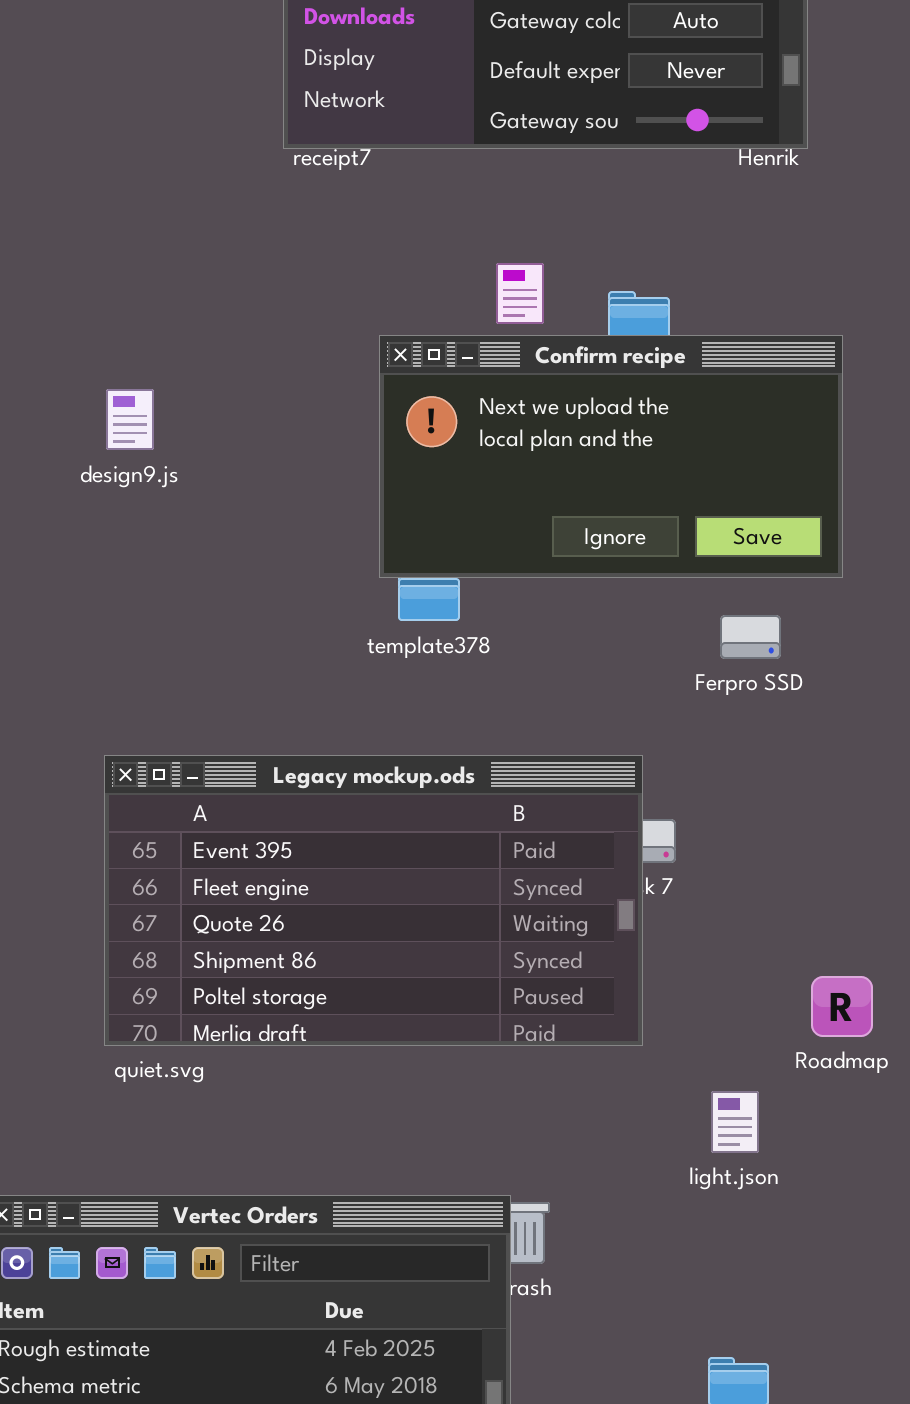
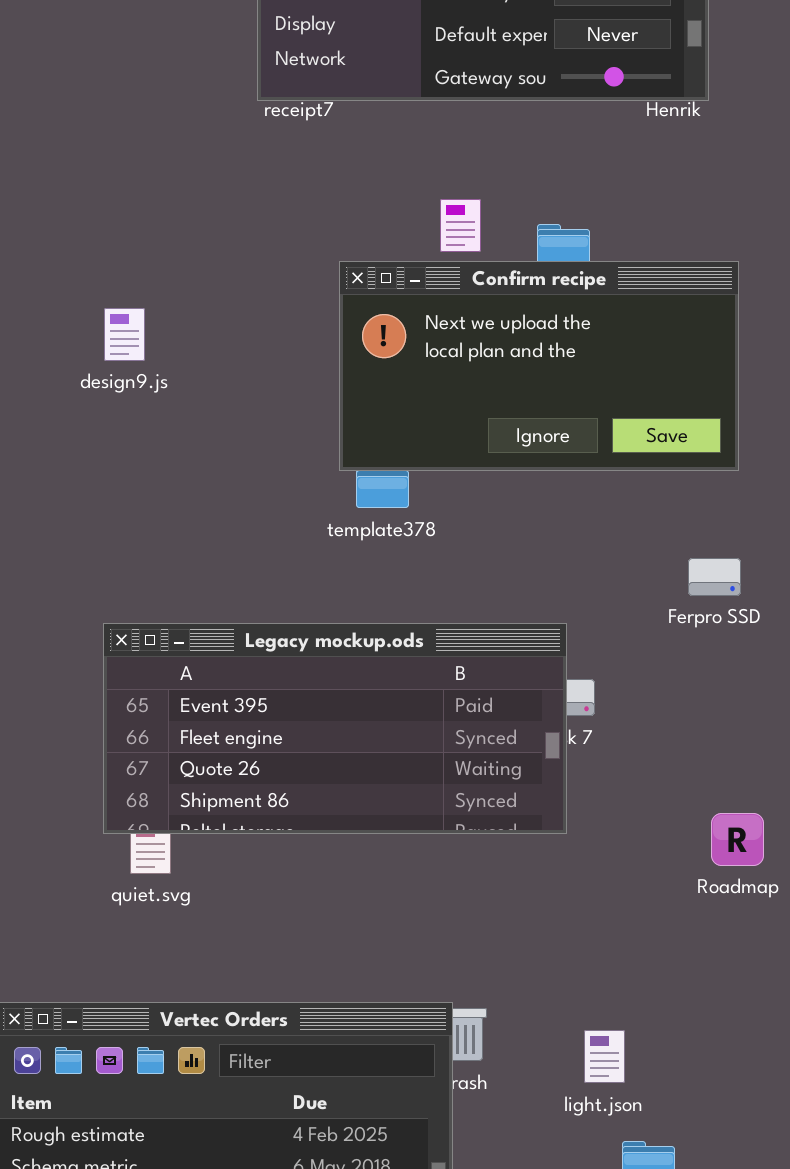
Ferpro SSD: [720,615,781,659] -> [688,558,741,596], moved
Legacy mockup.ods: [104,755,643,1046] -> [103,623,567,834], resized
light.json: [711,1091,759,1153] -> [584,1030,625,1083], moved

